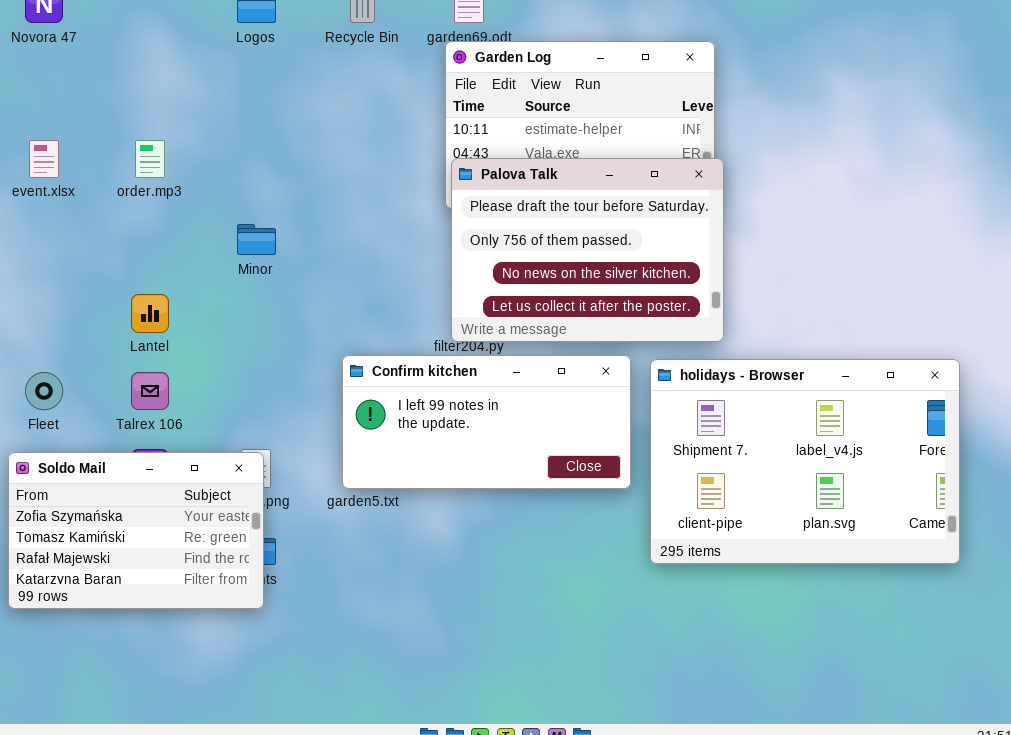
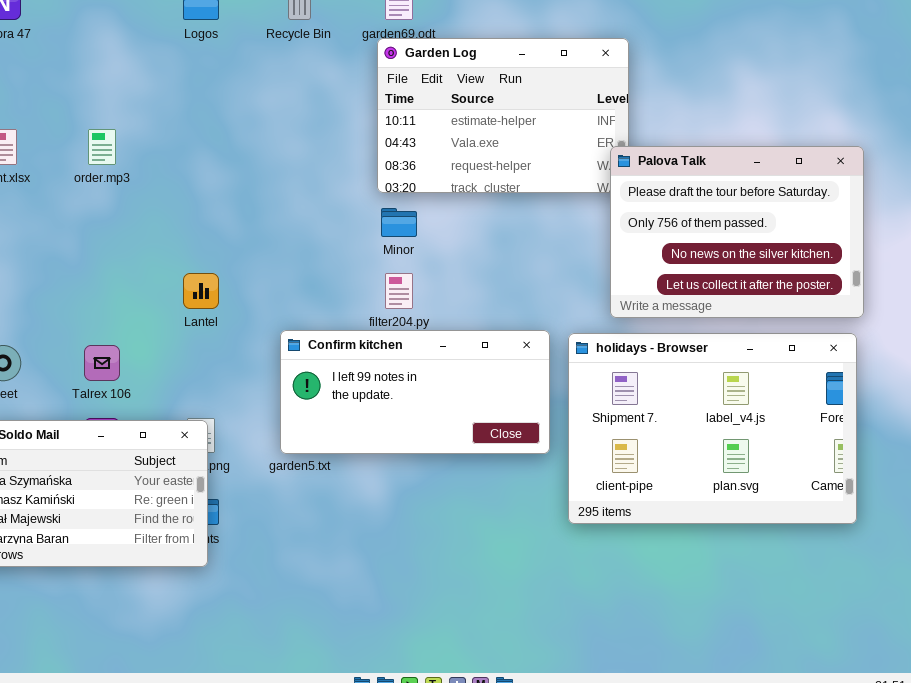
Palova Talk: [451,158,724,342] -> [610,146,864,318], moved
Minor: [237,224,276,255] -> [381,208,417,237], moved
Lantel: [131,294,169,333] -> [183,273,219,309], moved

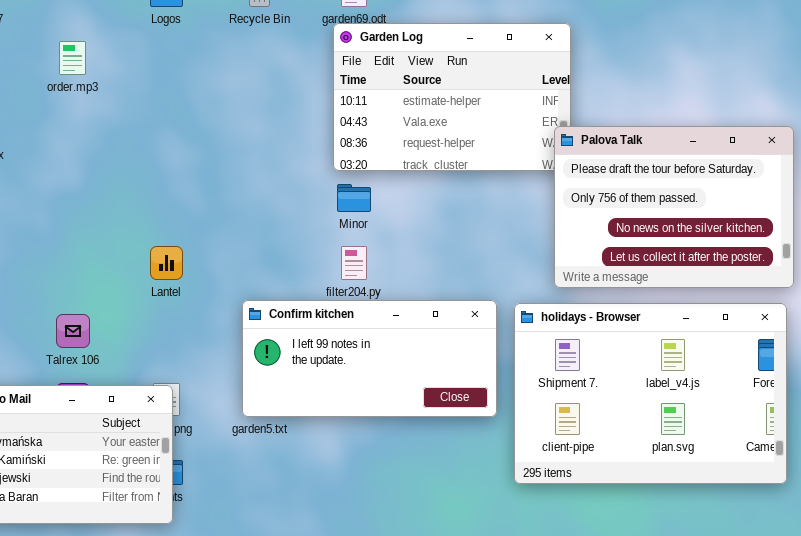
order.mp3: [88,129,116,165] -> [59,41,86,75], moved

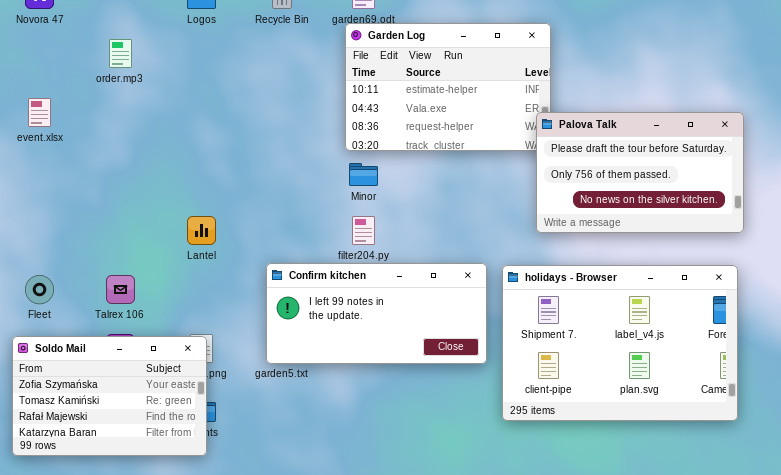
Palova Talk: [554,126,794,288] -> [536,112,744,233], resized

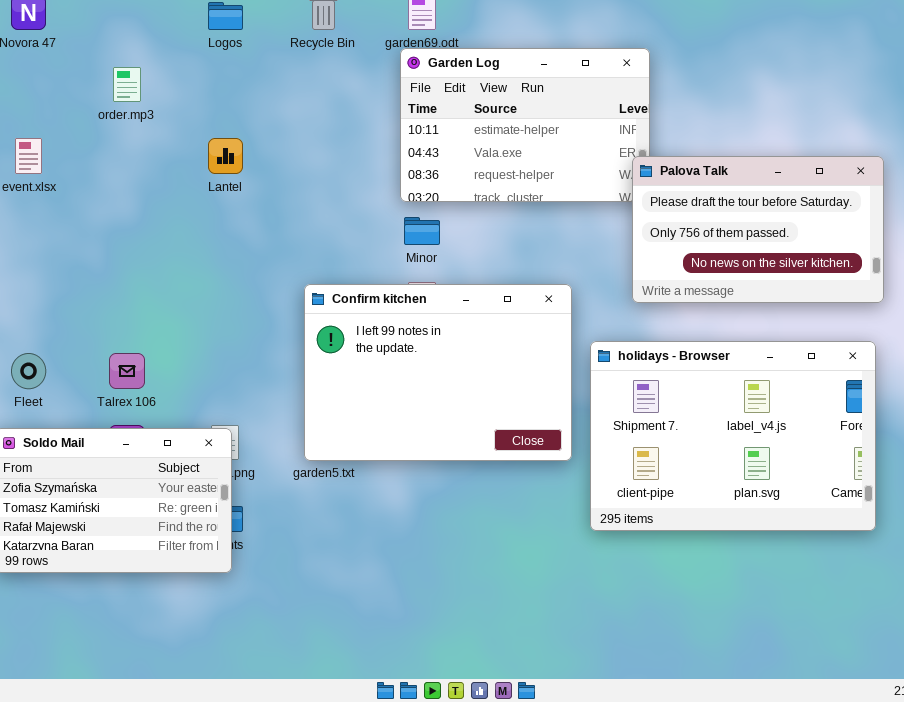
Lantel: [187,216,216,245] -> [208,138,243,174], moved
Confirm kitchen: [266,263,487,364] -> [304,284,572,461], resized

